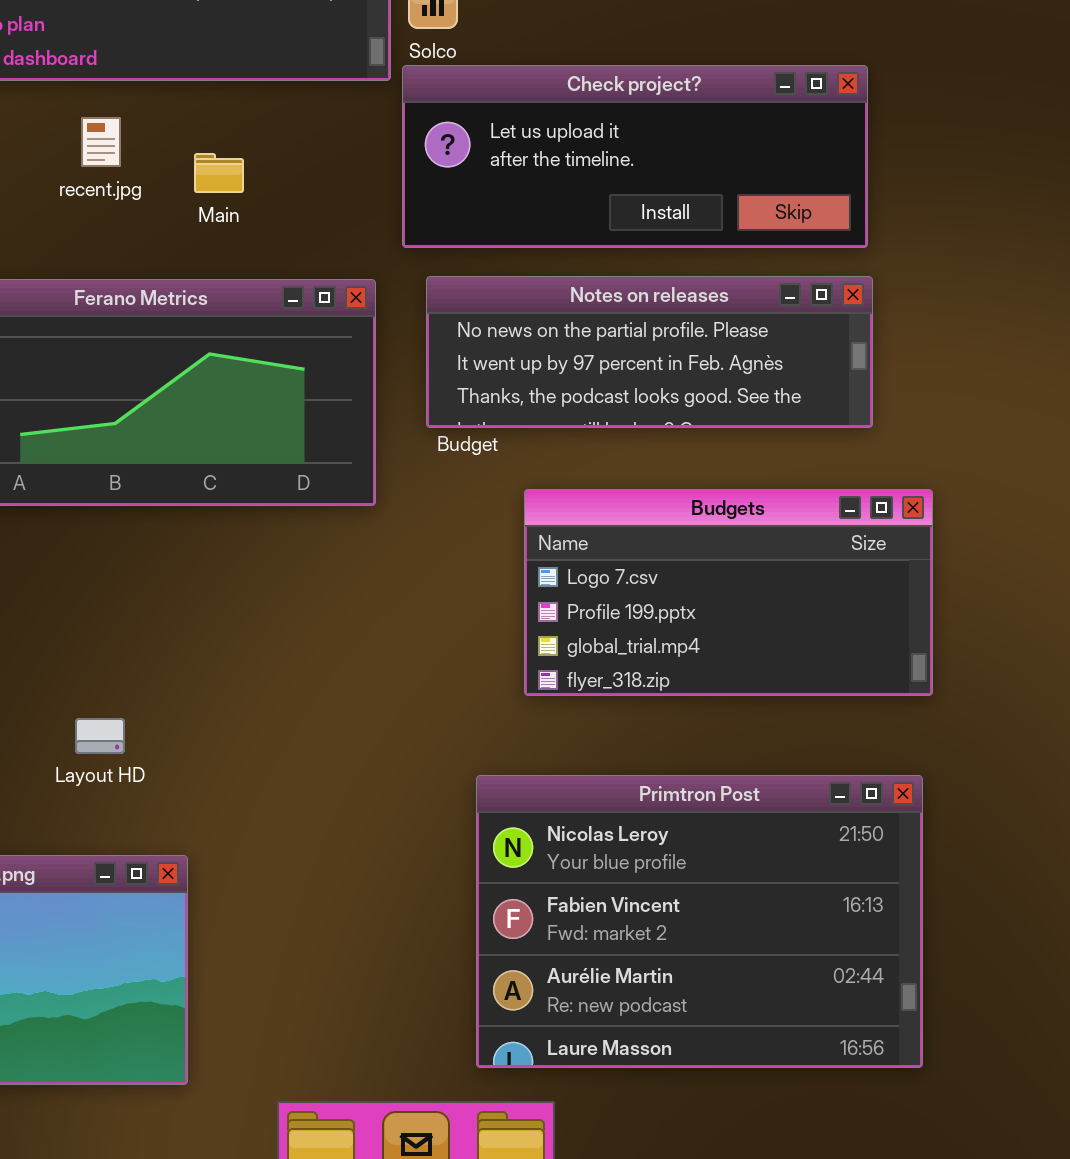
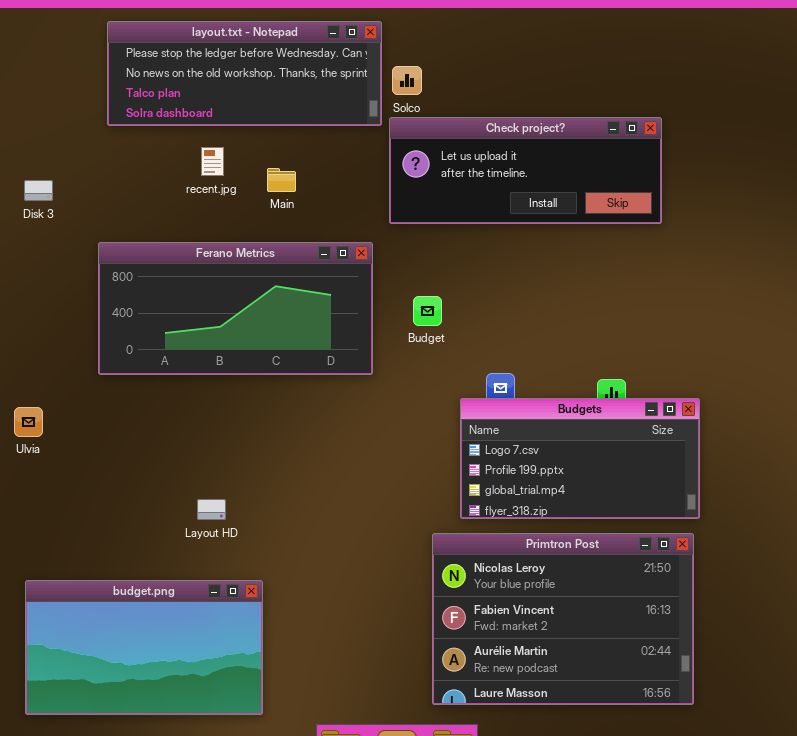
Notes on releases: [426,276,873,428] -> none, closed
Budgets: [524,489,933,696] -> [460,398,700,519], moved

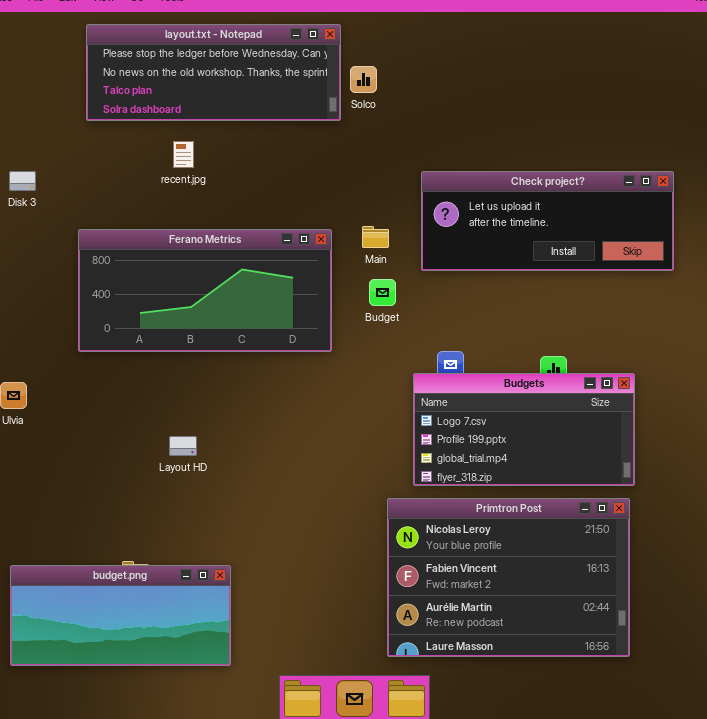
Check project?: [389,117,662,224] -> [421,171,674,271], moved
Main: [267,168,296,192] -> [362,226,389,248], moved
Layout HD: [197,499,226,520] -> [169,436,197,456], moved
budget.png: [25,580,263,715] -> [10,565,231,666], resized

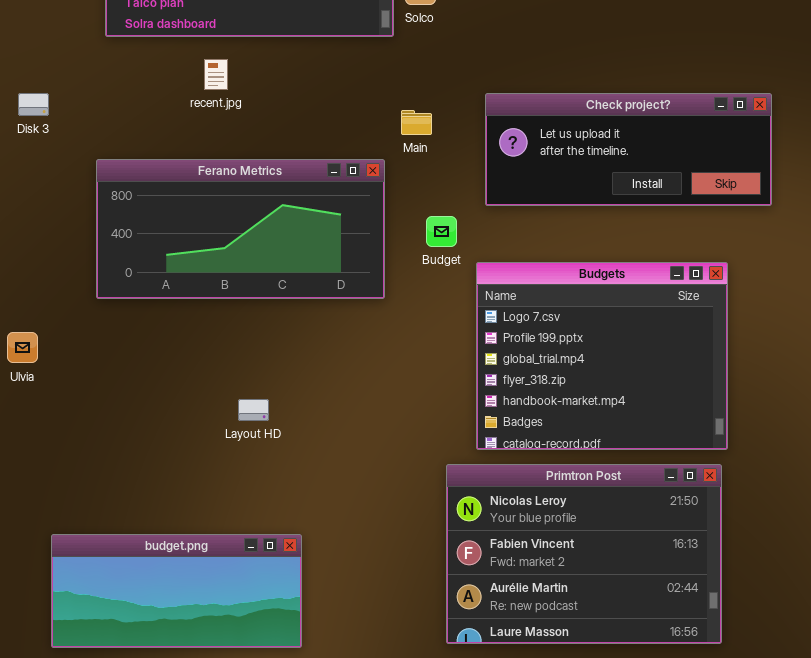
Main: [362,226,389,248] -> [401,110,432,135], moved
Budgets: [413,373,635,486] -> [476,262,728,450], resized
Layout HD: [169,436,197,456] -> [238,399,269,421], moved
budget.png: [10,565,231,666] -> [51,534,302,648], moved

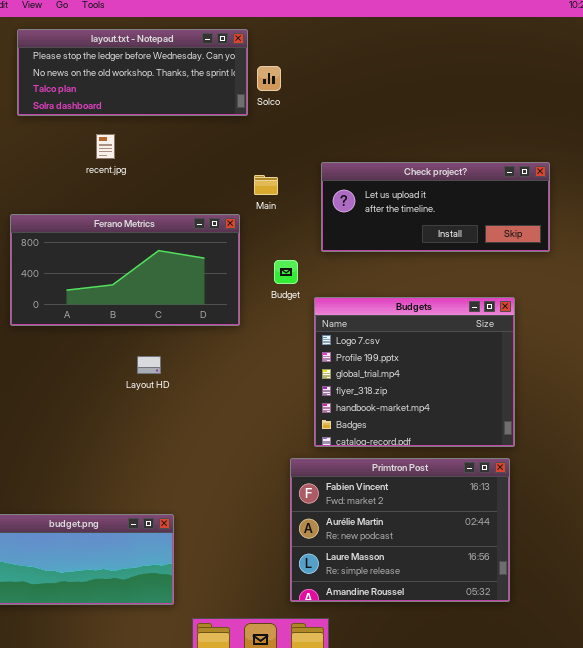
Layout HD: [238,399,269,421] -> [137,356,161,374], moved
Primtron Post: [446,464,722,644] -> [290,458,510,602], scrolled down 1 row

